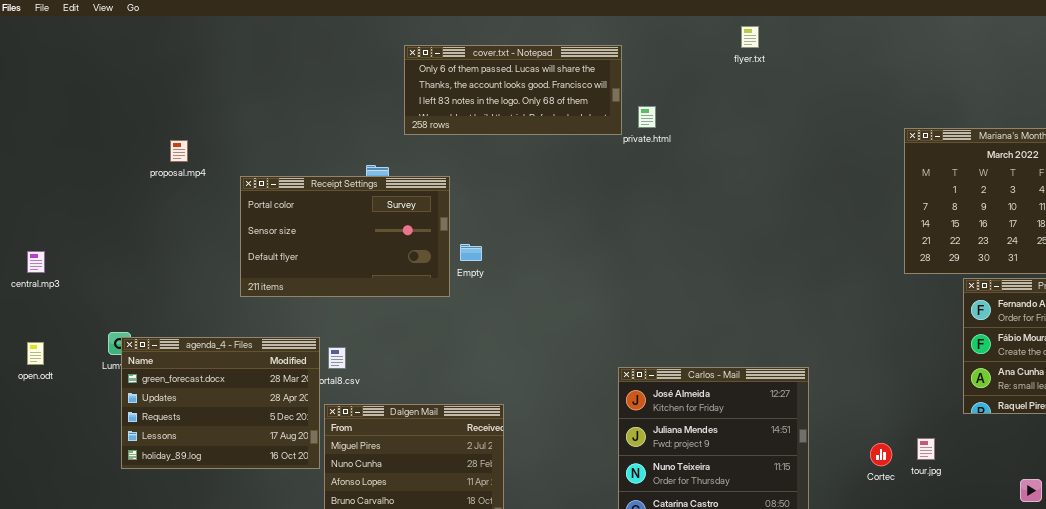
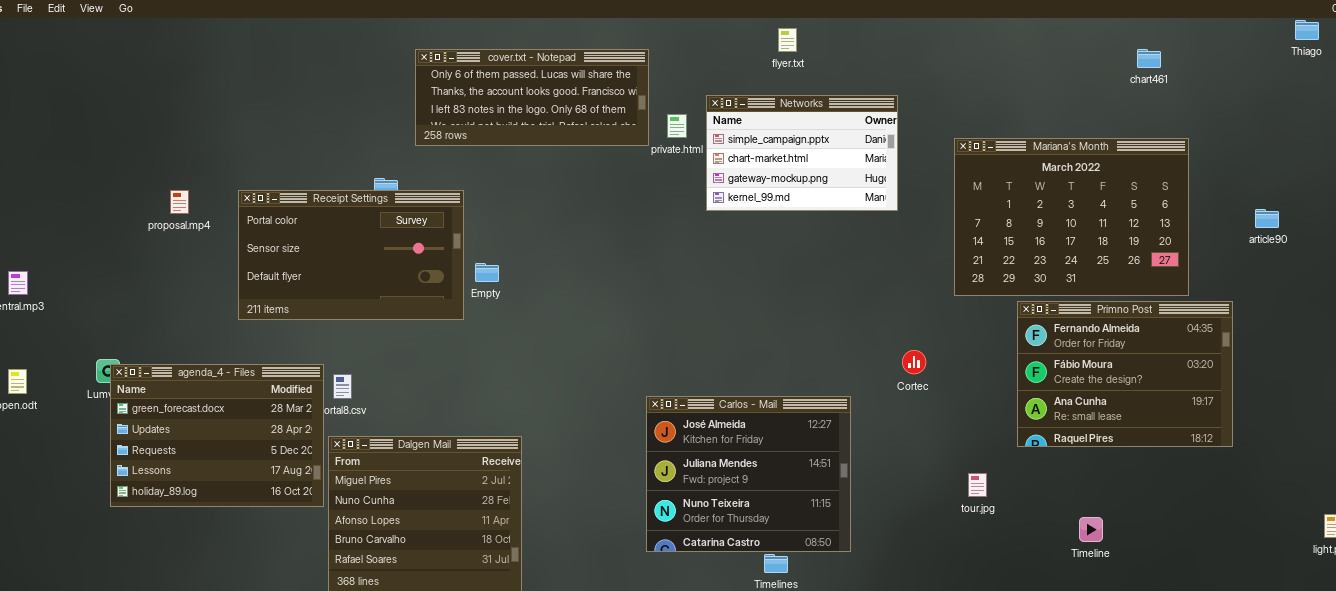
Networks: none -> [706,95,898,211], opened
proposal.mp4: [170,140,188,162] -> [170,190,189,214], moved
Cortec: [870,443,892,466] -> [902,350,926,374], moved

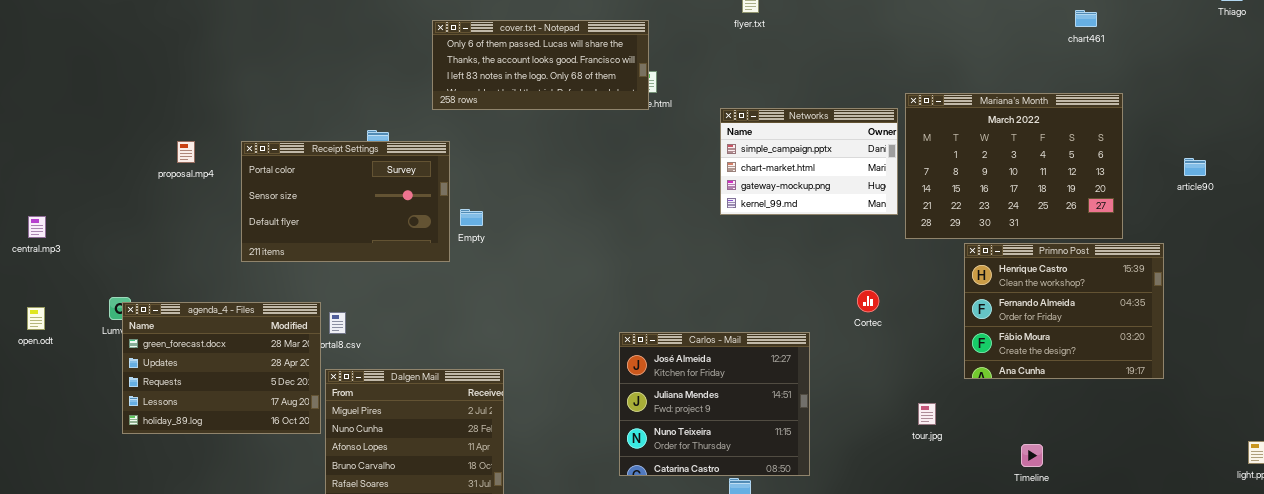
cover.txt - Notepad: [415,49,649,146] -> [432,20,649,110], moved
Networks: [706,95,898,211] -> [720,108,898,215], moved
Primno Post: [1017,301,1233,447] -> [964,243,1164,379], scrolled up 1 row

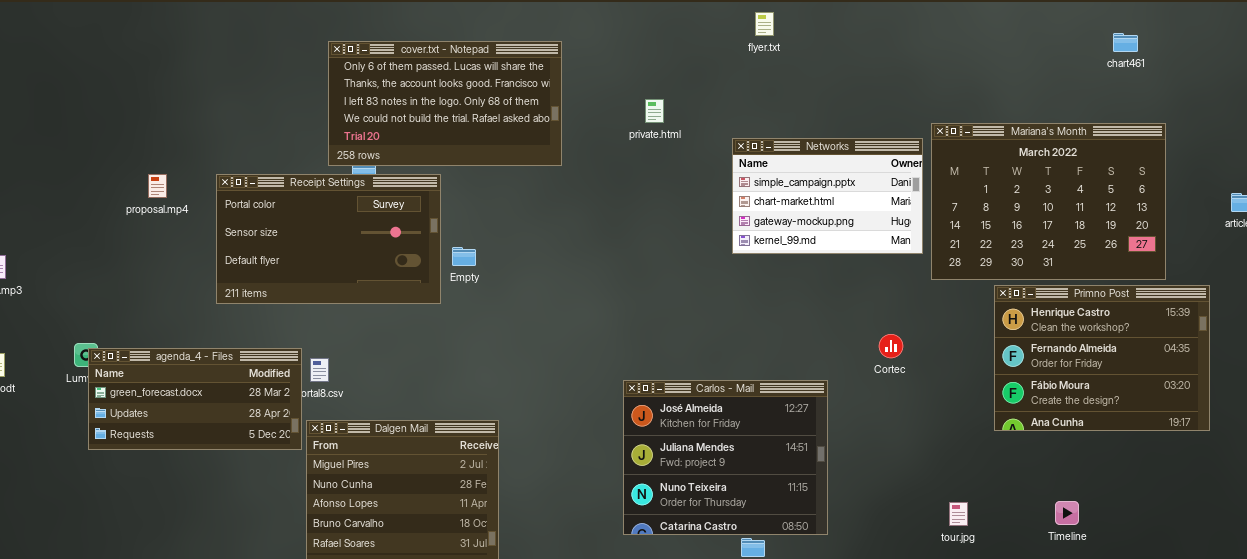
cover.txt - Notepad: [432,20,649,110] -> [328,41,562,166], moved, resized
agenda_4 - Files: [122,302,321,434] -> [88,348,302,450], resized
tour.jpg: [918,403,936,425] -> [949,502,968,526], moved

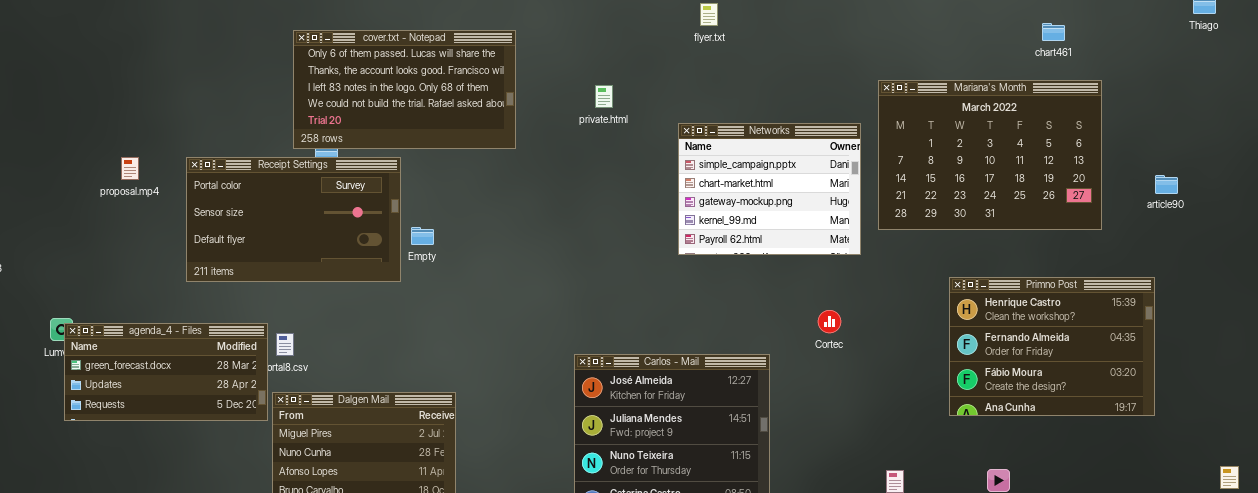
Mariana's Month: [931,123,1166,280] -> [878,80,1102,230], moved
Networks: [732,138,923,254] -> [678,123,861,255], resized
Primno Post: [994,285,1210,431] -> [949,277,1155,416], moved

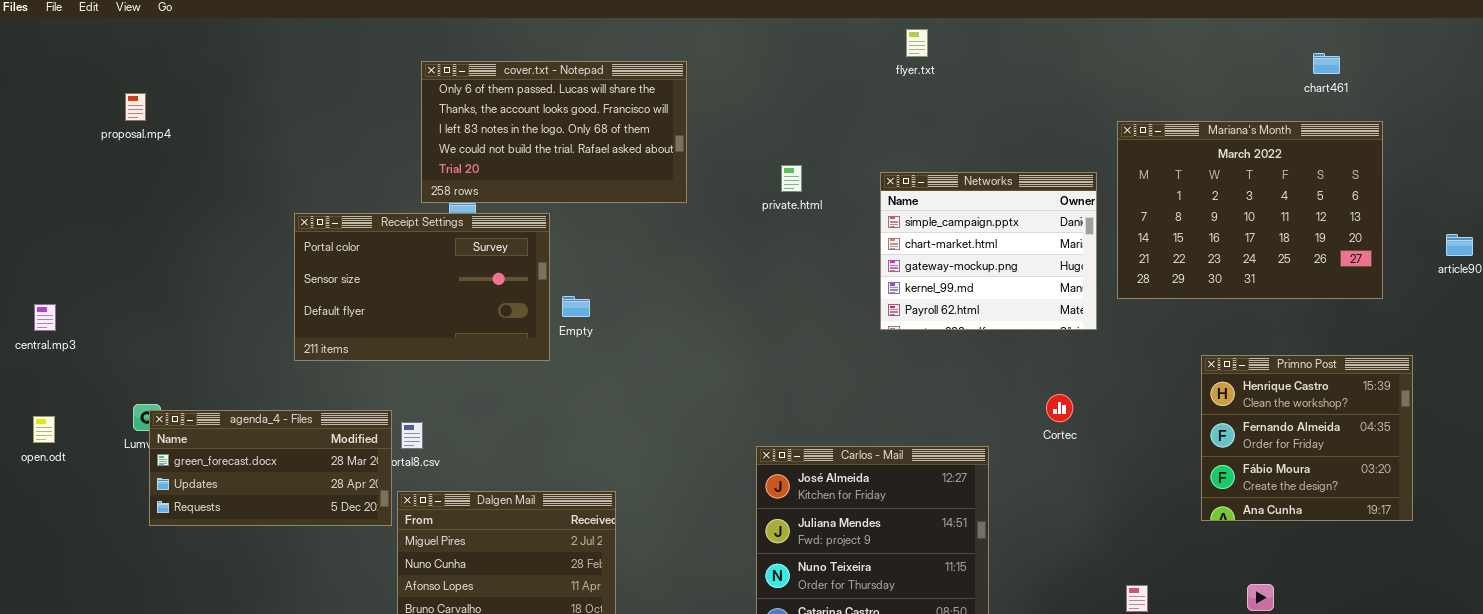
private.html: [595,85,613,108] -> [781,165,802,192], moved
proposal.mp4: [121,157,139,180] -> [125,93,146,121], moved
Primno Post: [949,277,1155,416] -> [1201,355,1413,521], resized

